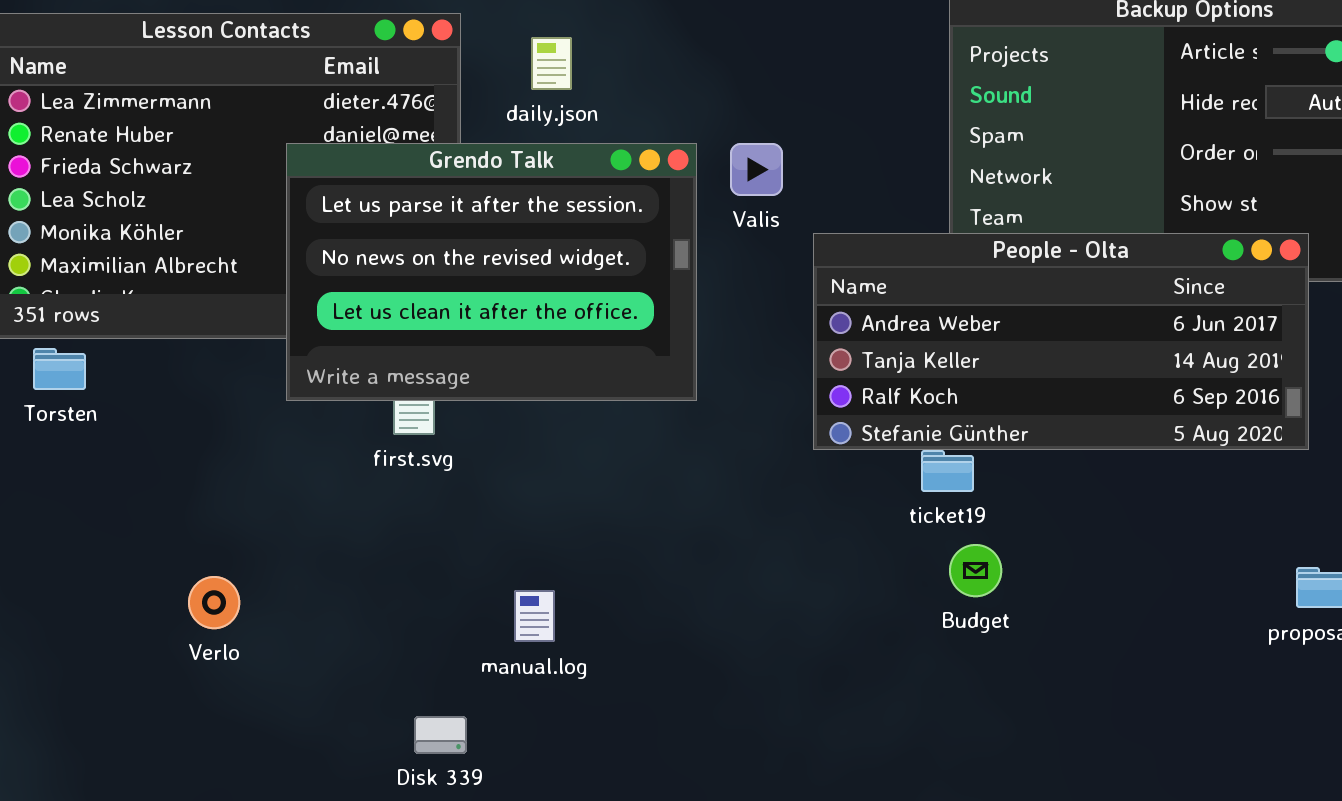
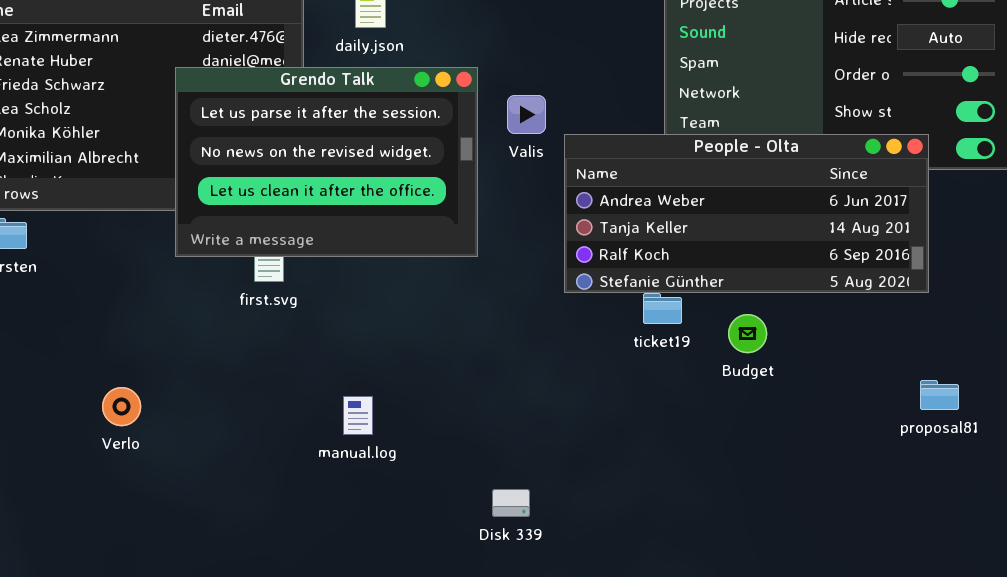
Valis: [730,143,783,196] -> [507,95,546,134], moved
Budget: [949,544,1002,597] -> [728,314,767,353], moved
Disk 339: [414,716,467,754] -> [492,489,530,517], moved

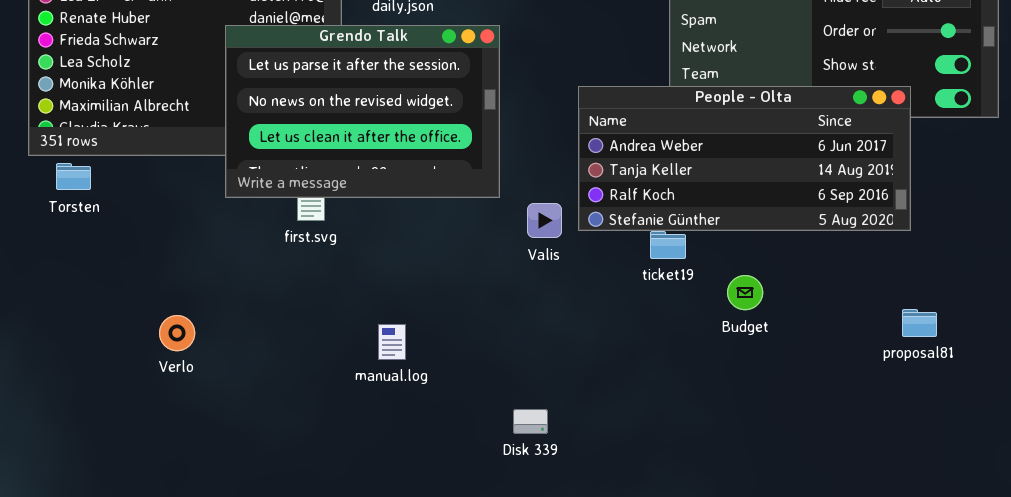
Valis: [507,95,546,134] -> [527,203,562,238], moved
Budget: [728,314,767,353] -> [727,275,763,310], moved

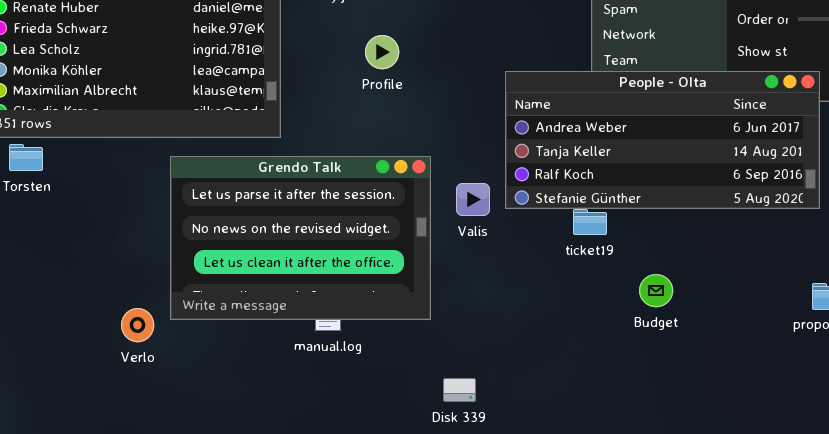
Grendo Talk: [225,25,500,198] -> [170,156,431,320], moved
Budget: [727,275,763,310] -> [639,274,673,307], moved
Verlo: [159,315,195,351] -> [121,308,154,342], moved

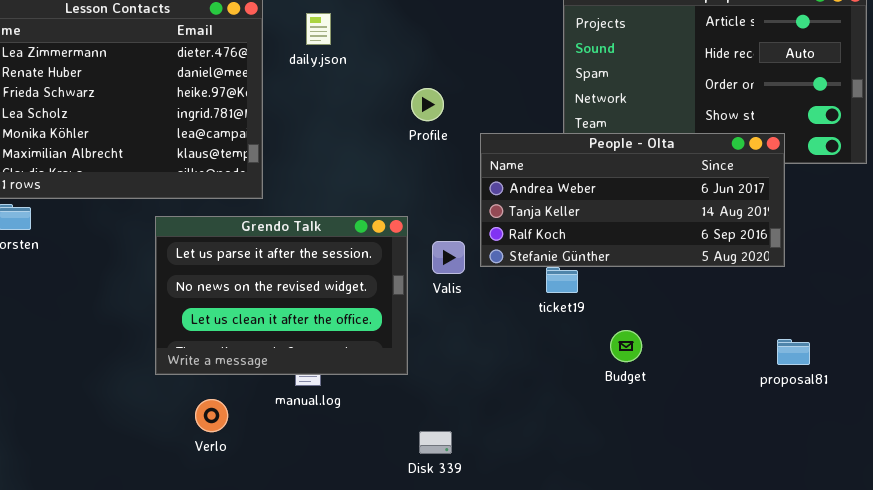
Profile: [365,35,399,69] -> [411,88,444,121], moved
Verlo: [121,308,154,342] -> [195,399,228,432], moved

